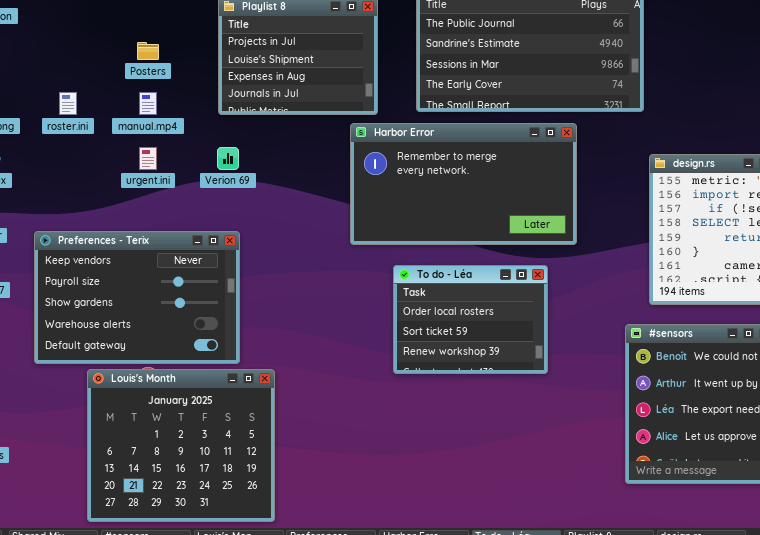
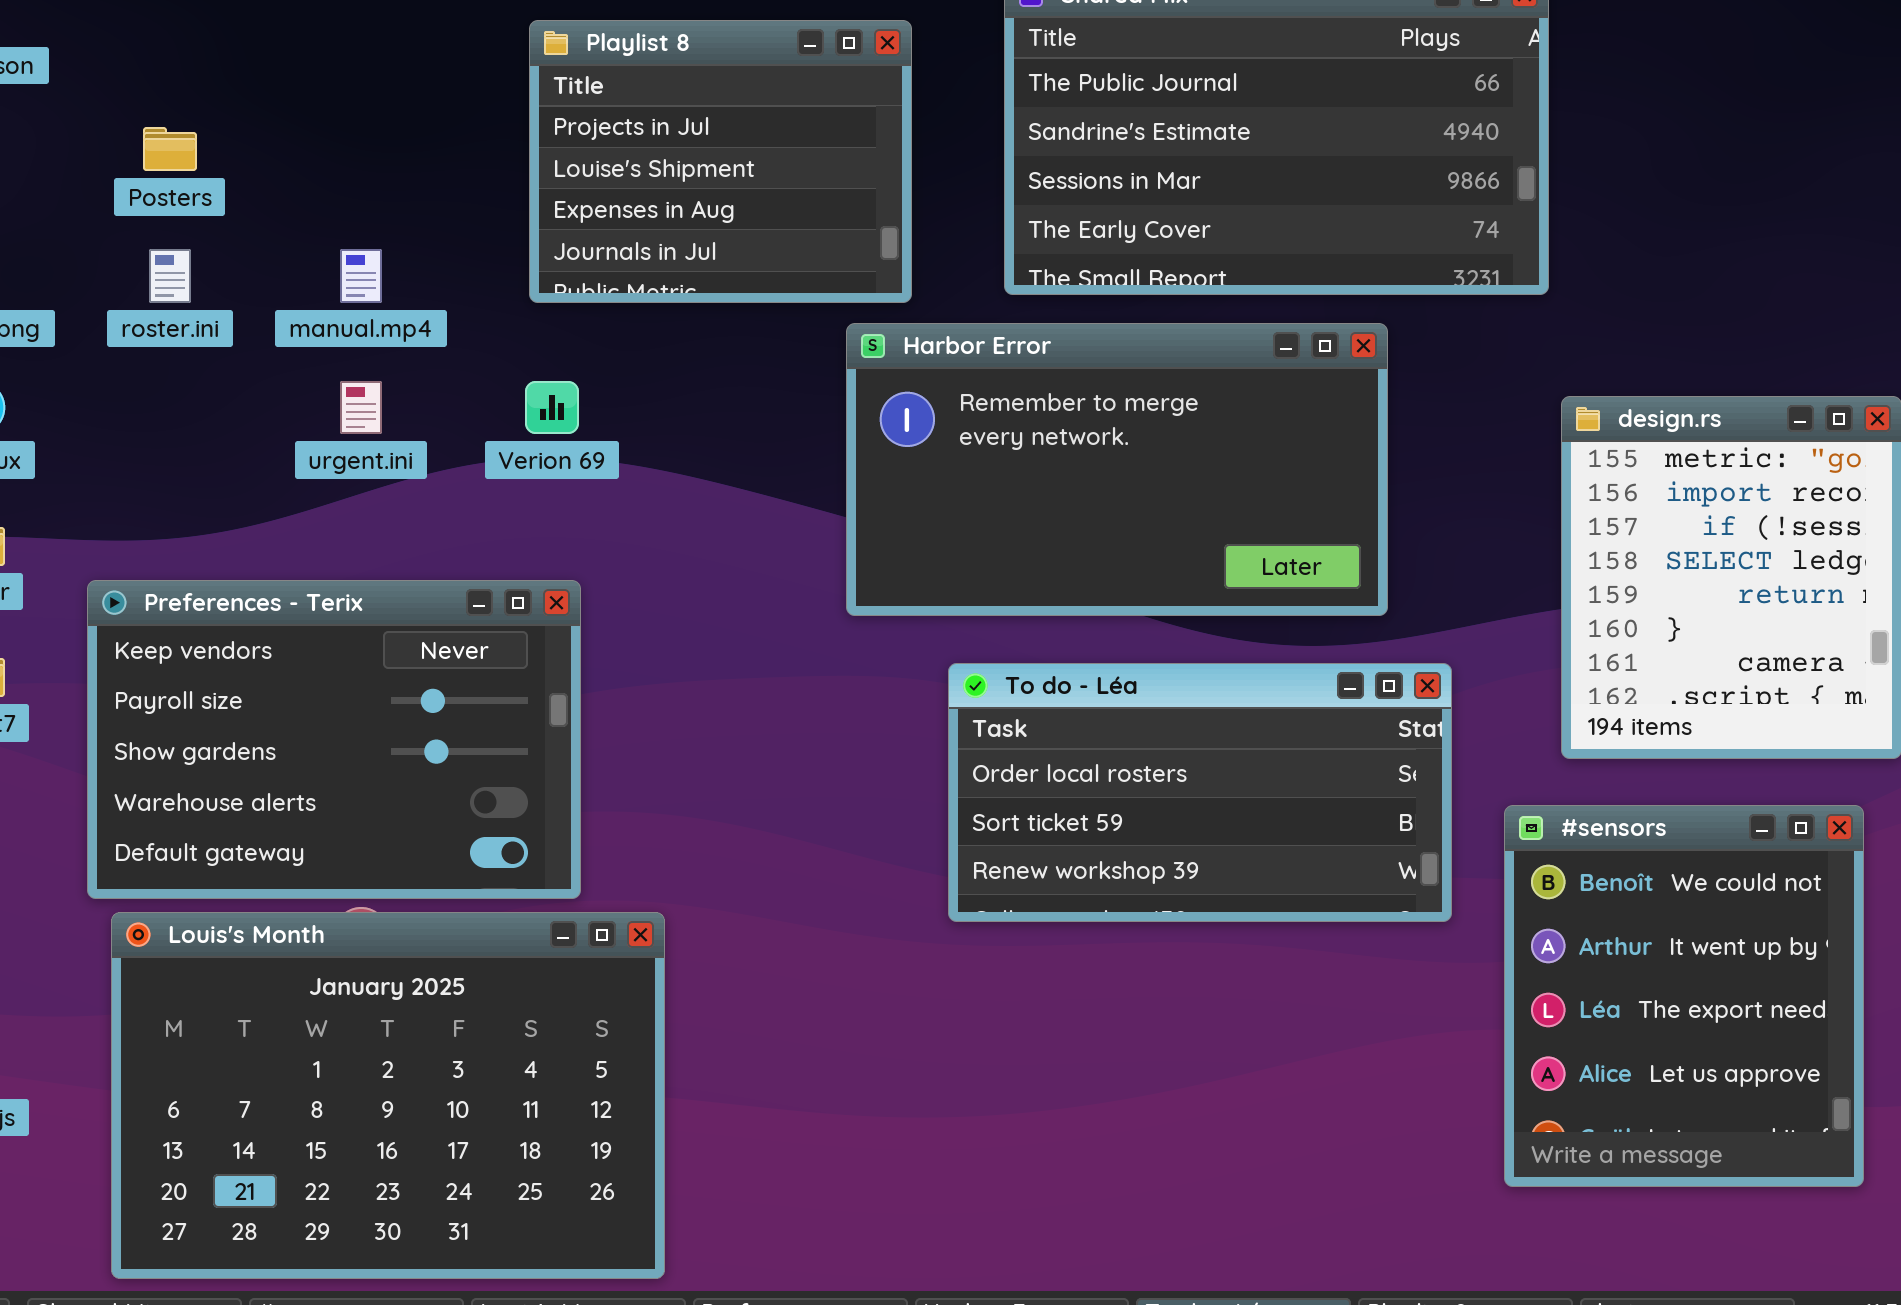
Posters: [137,42,159,60] -> [143,127,197,171], moved
To do - Léa: [393,265,548,374] -> [948,663,1452,922], resized
Louis's Month: [87,369,275,522] -> [111,912,665,1279], resized

